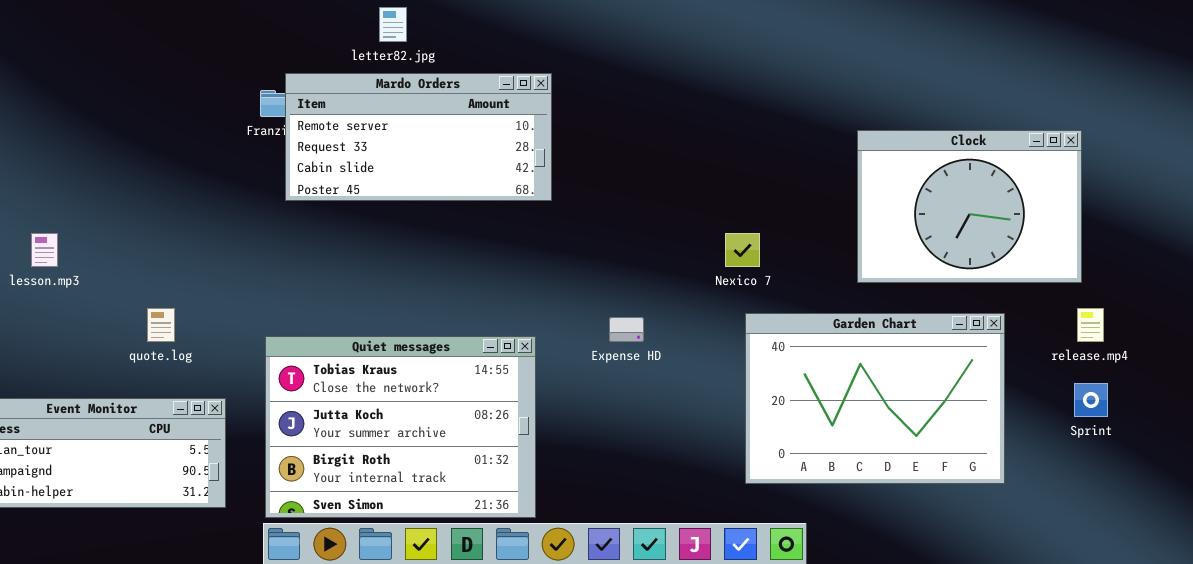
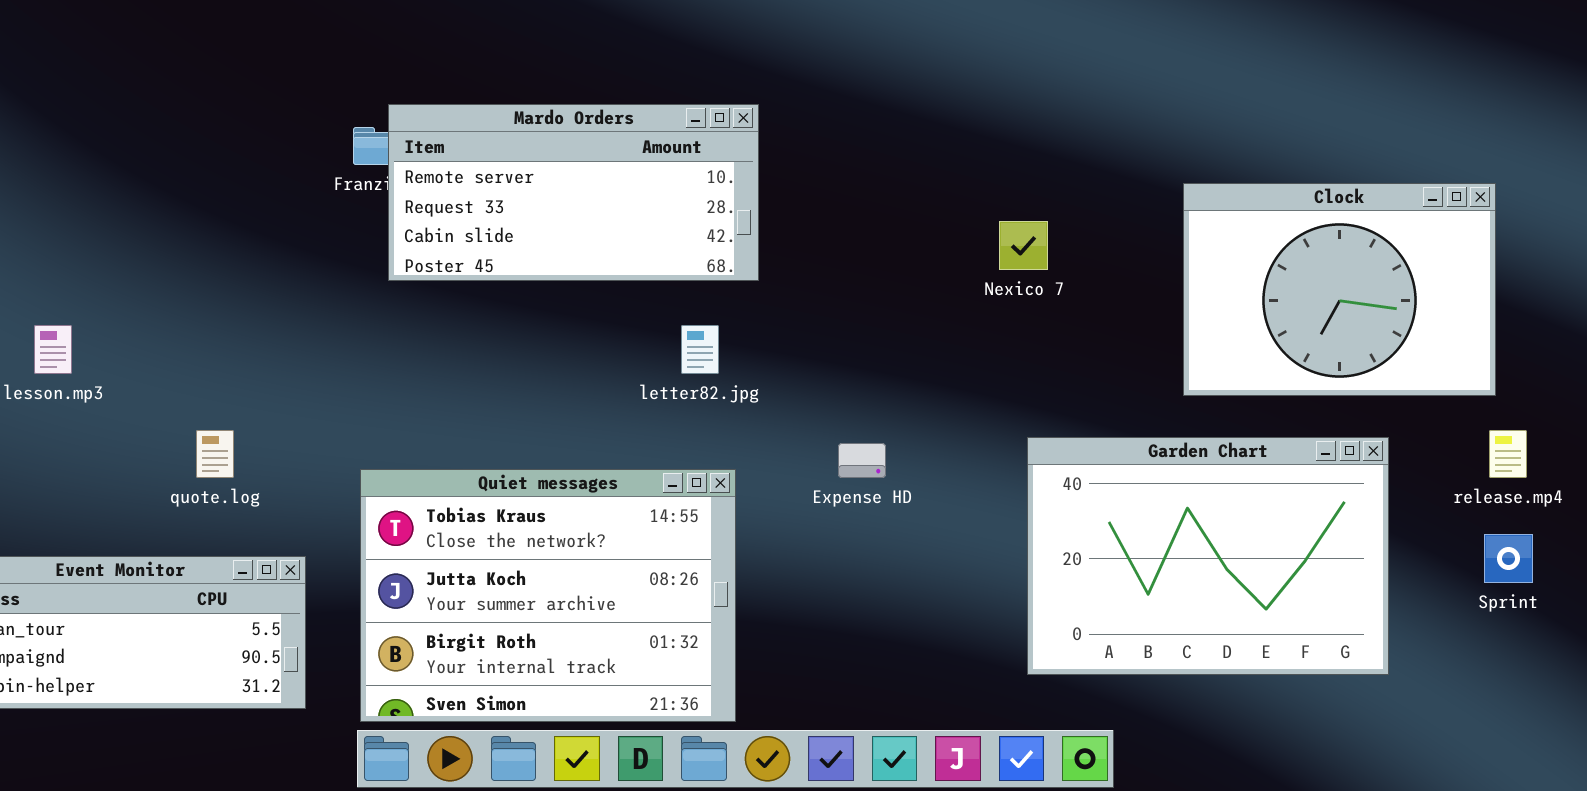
letter82.jpg: [379,7,407,42] -> [681,325,719,374], moved
Nexico 7: [725,233,760,267] -> [999,221,1048,270], moved

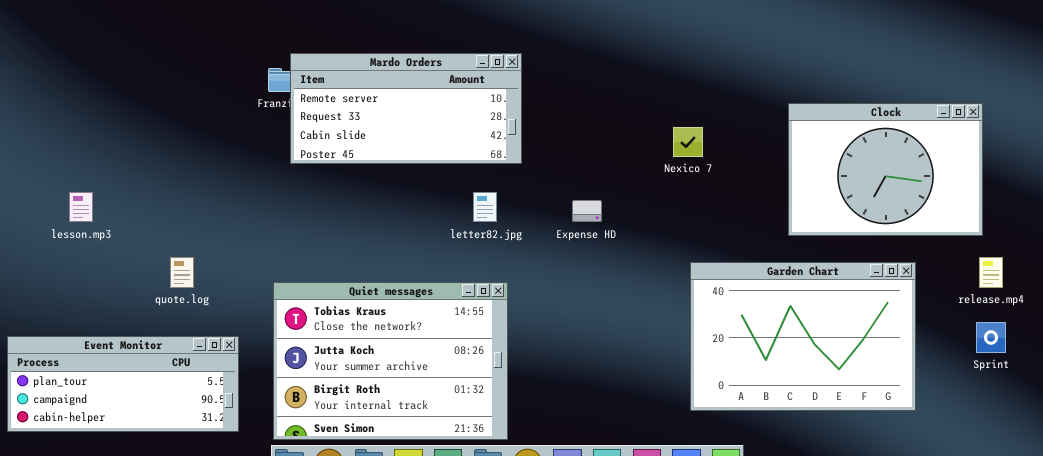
Expense HD: [838,443,886,478] -> [572,200,602,222], moved

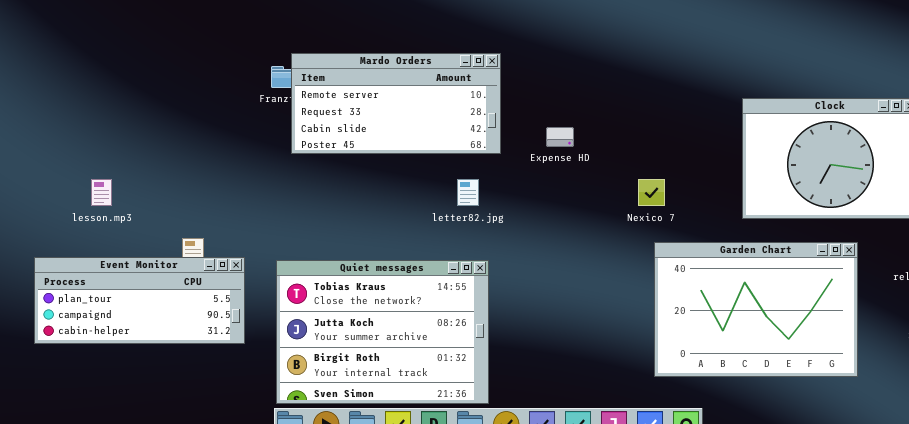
Nexico 7: [673,127,703,157] -> [638,179,665,206], moved
Expense HD: [572,200,602,222] -> [546,127,574,147], moved
Event Monitor: [7,336,239,432] -> [34,257,245,344], moved

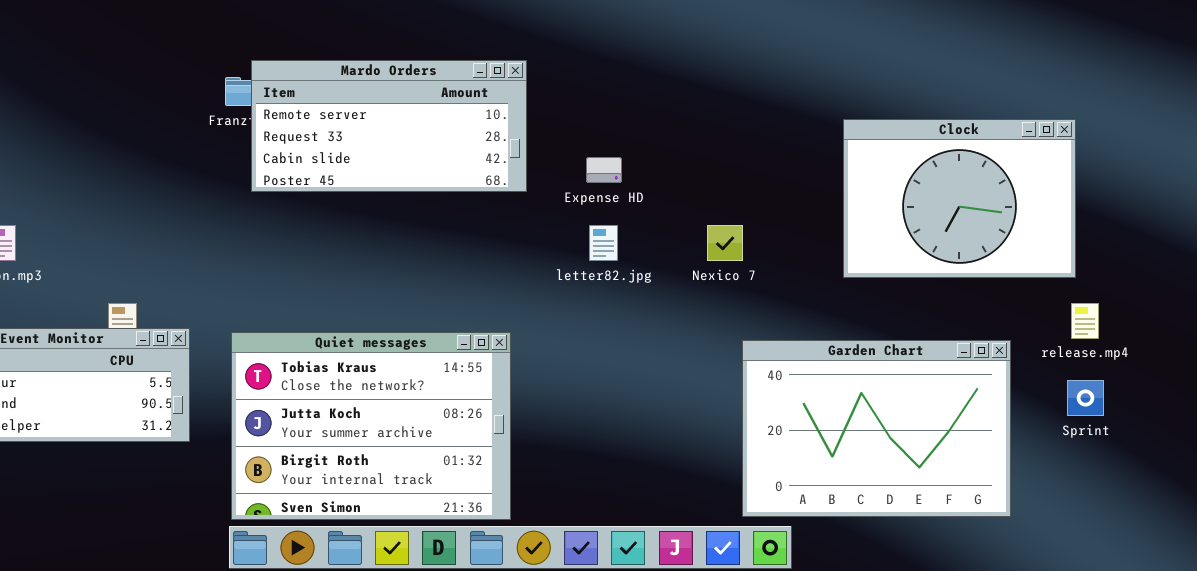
letter82.jpg: [457,179,479,206] -> [589,225,618,261], moved
Garden Chart: [654,242,858,377] -> [742,340,1011,517], moved

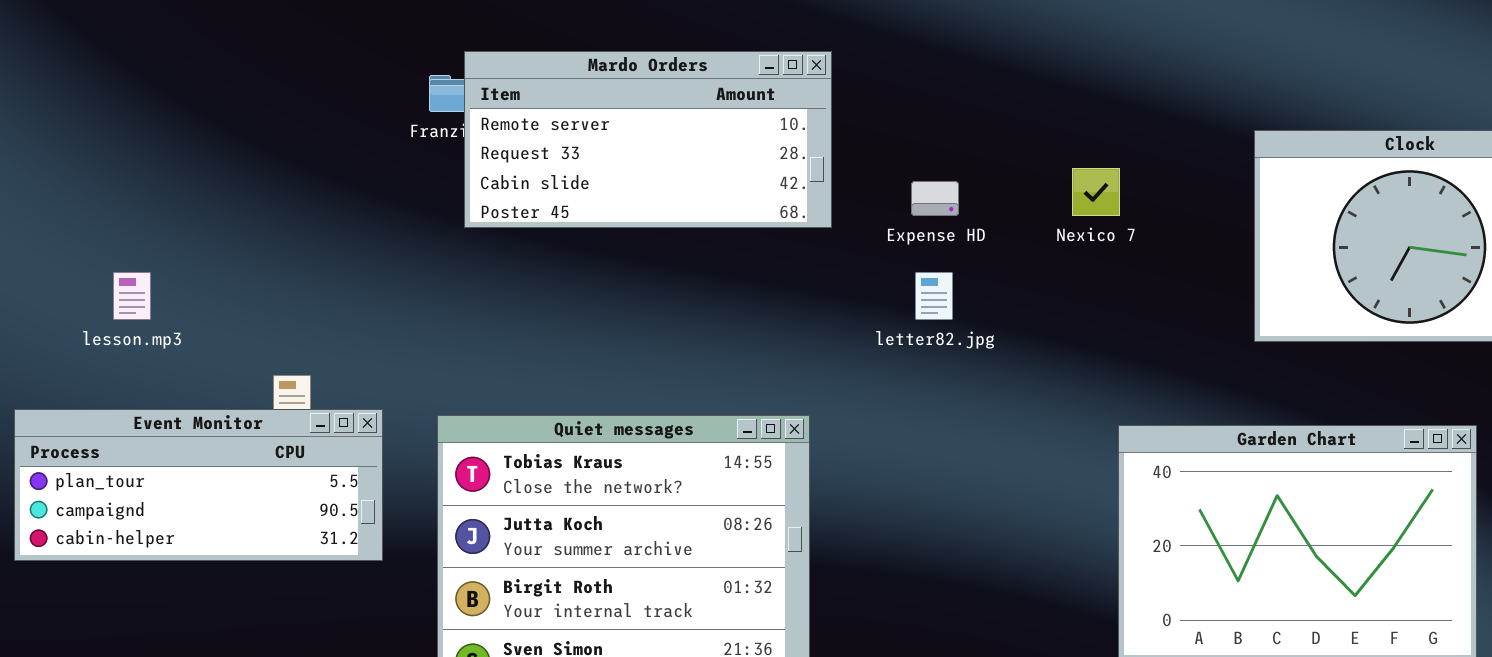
Nexico 7: [707,225,743,261] -> [1072,168,1120,216], moved

